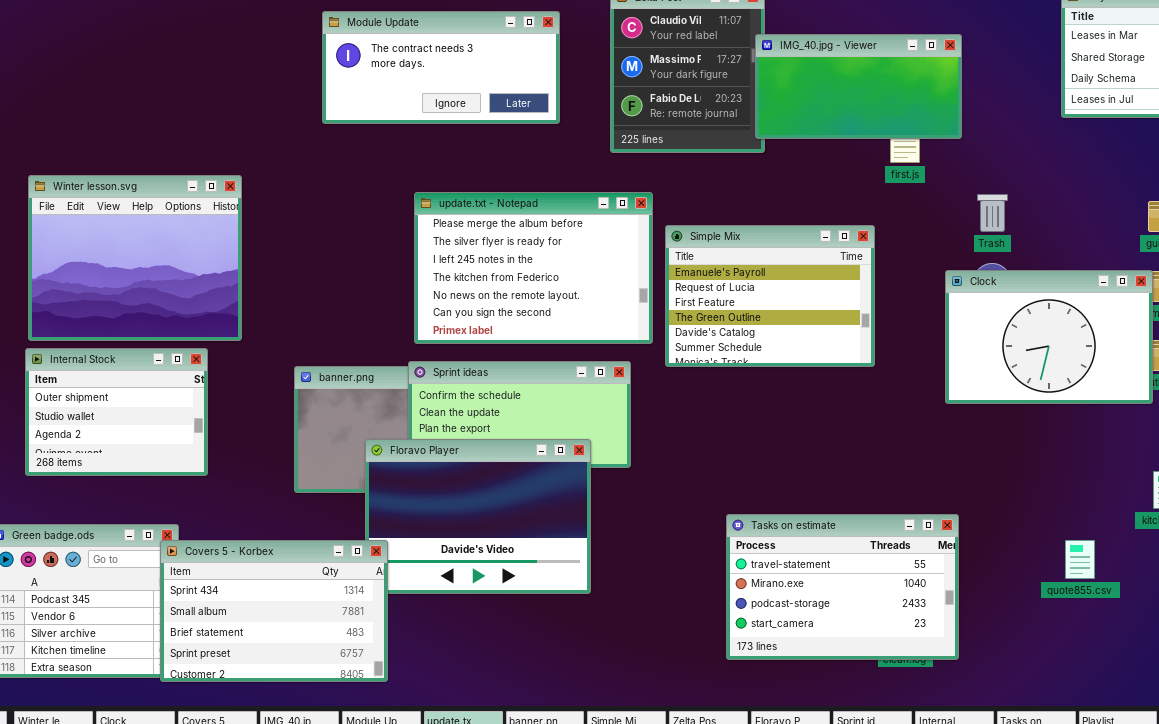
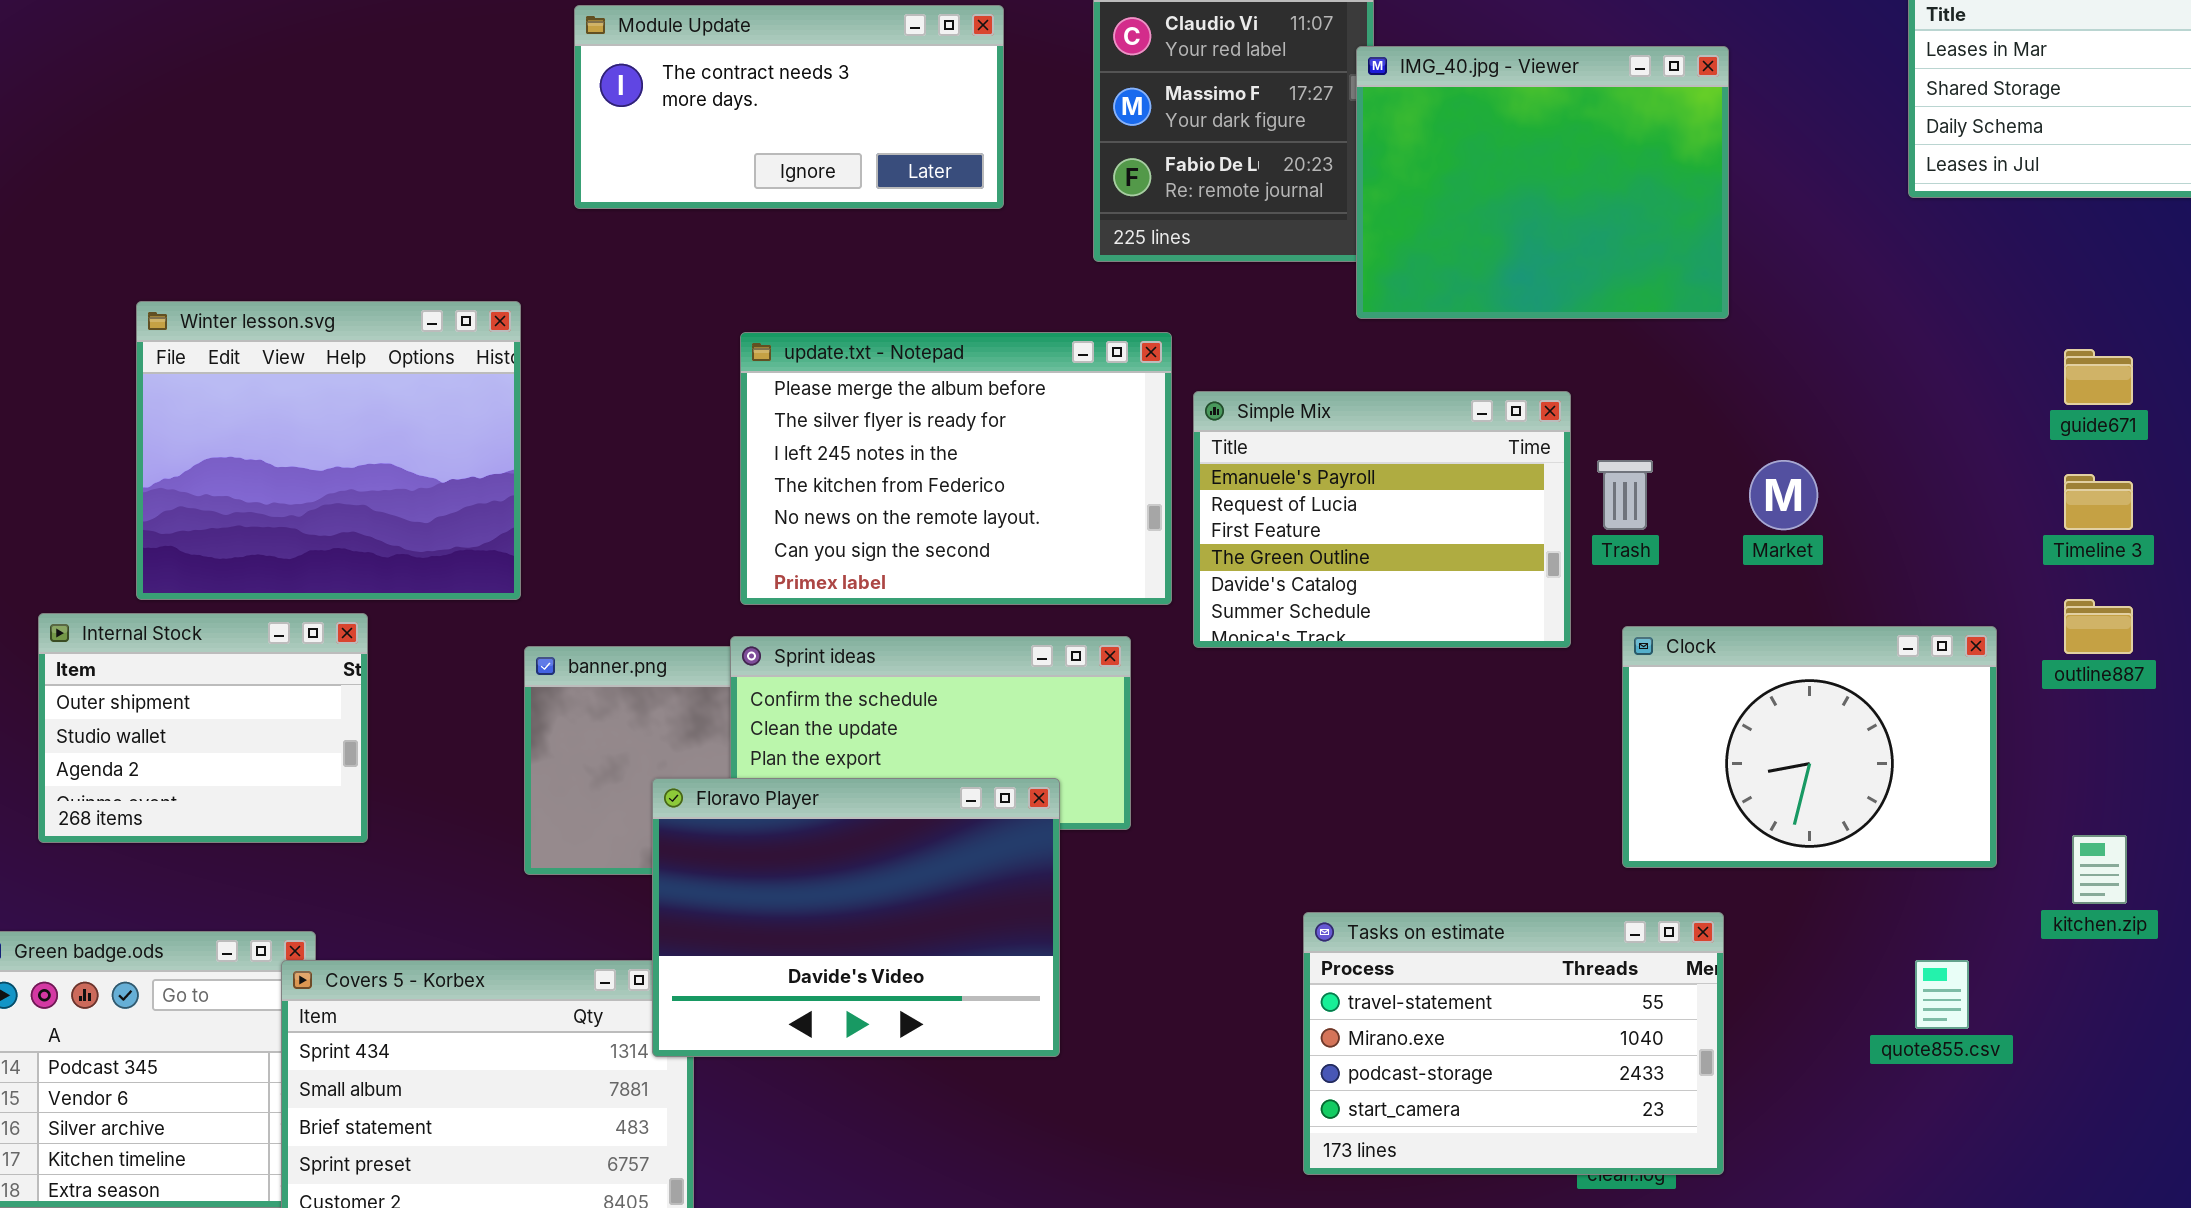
IMG_40.jpg - Viewer: [755,34,962,139] -> [1356,46,1729,319], resized
Winter lesson.svg: [28,175,242,341] -> [136,301,521,600], moved
Trash: [977,194,1008,232] -> [1597,460,1653,530], moved
Clock: [945,270,1153,404] -> [1622,626,1997,868], moved
Floravo Player: [365,439,591,594] -> [652,778,1060,1057], raised

